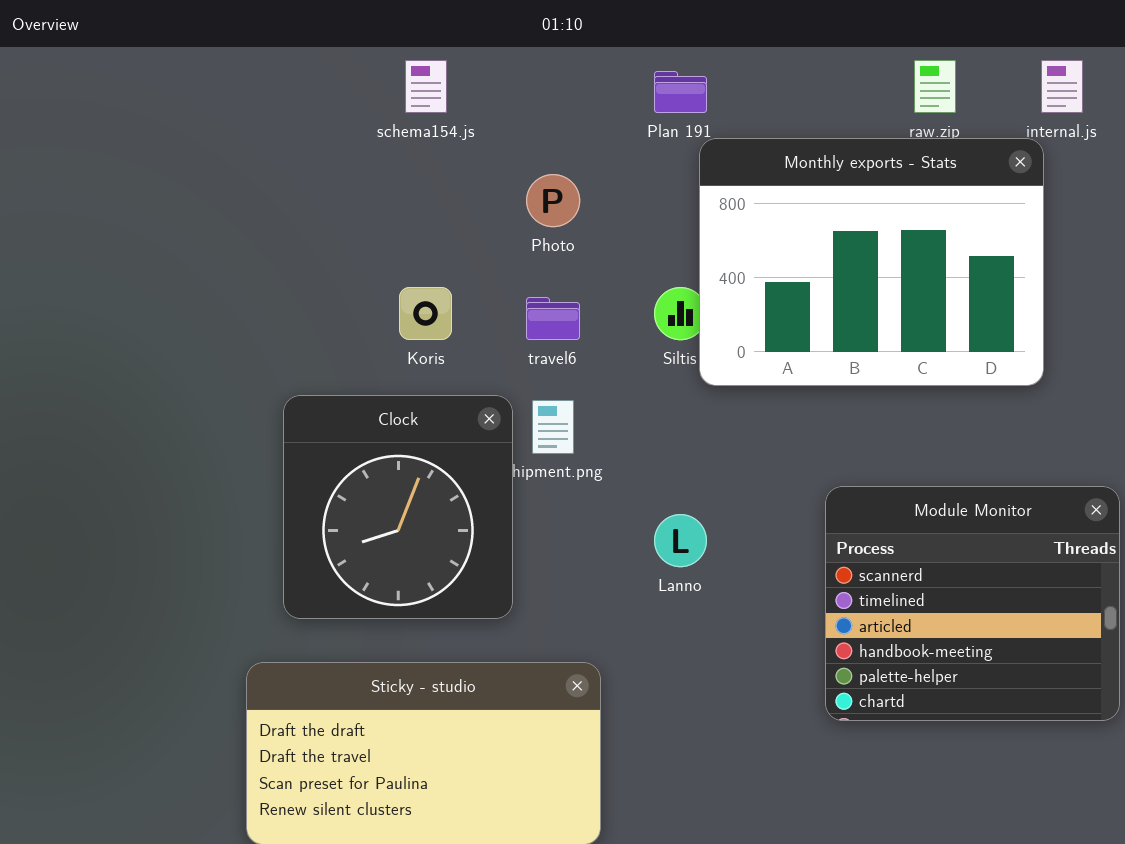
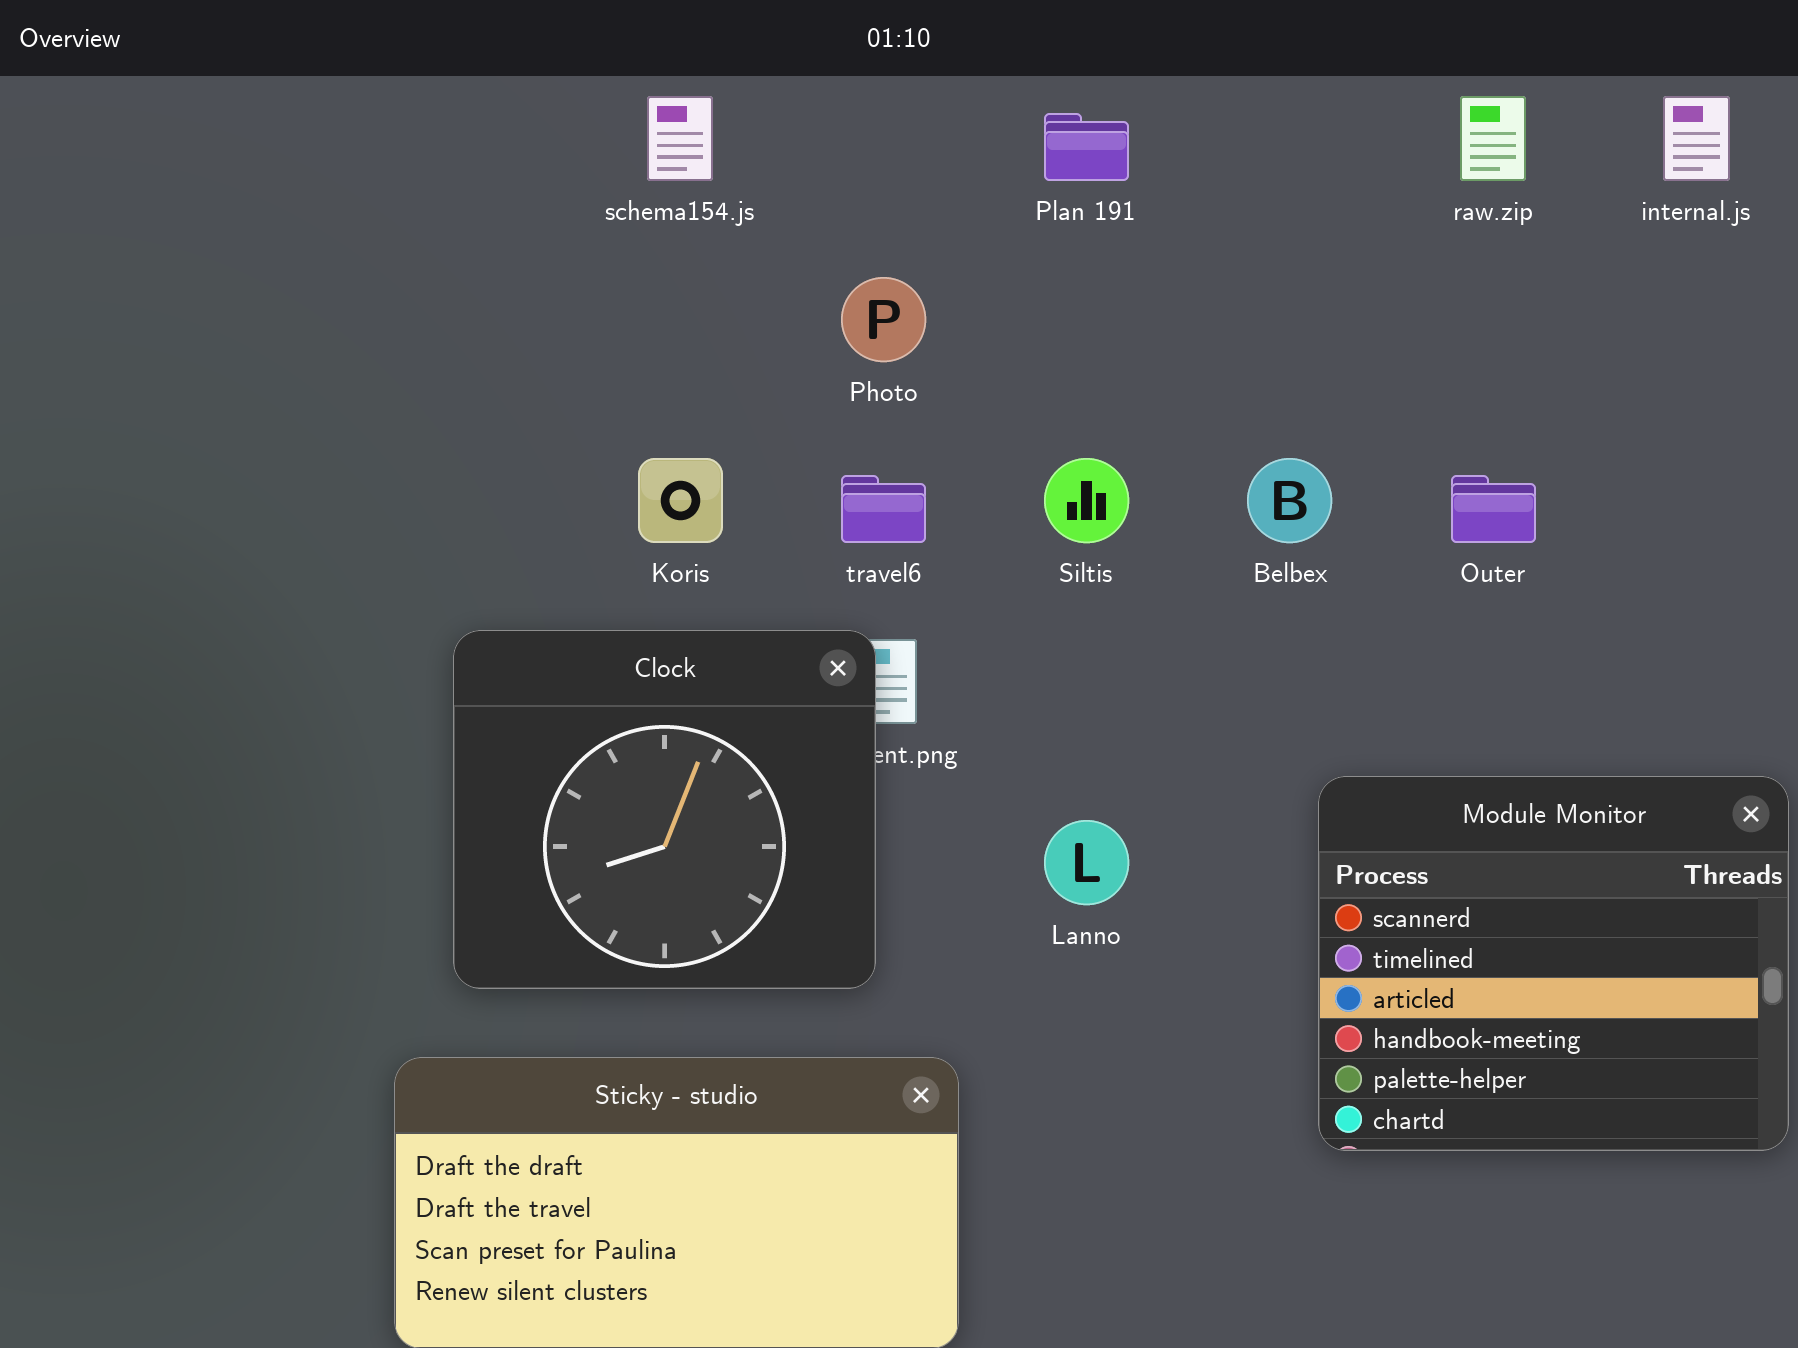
Monthly exports - Stats: [699,138,1044,386] -> none, closed
Clock: [283,395,513,619] -> [453,630,876,989], resized

